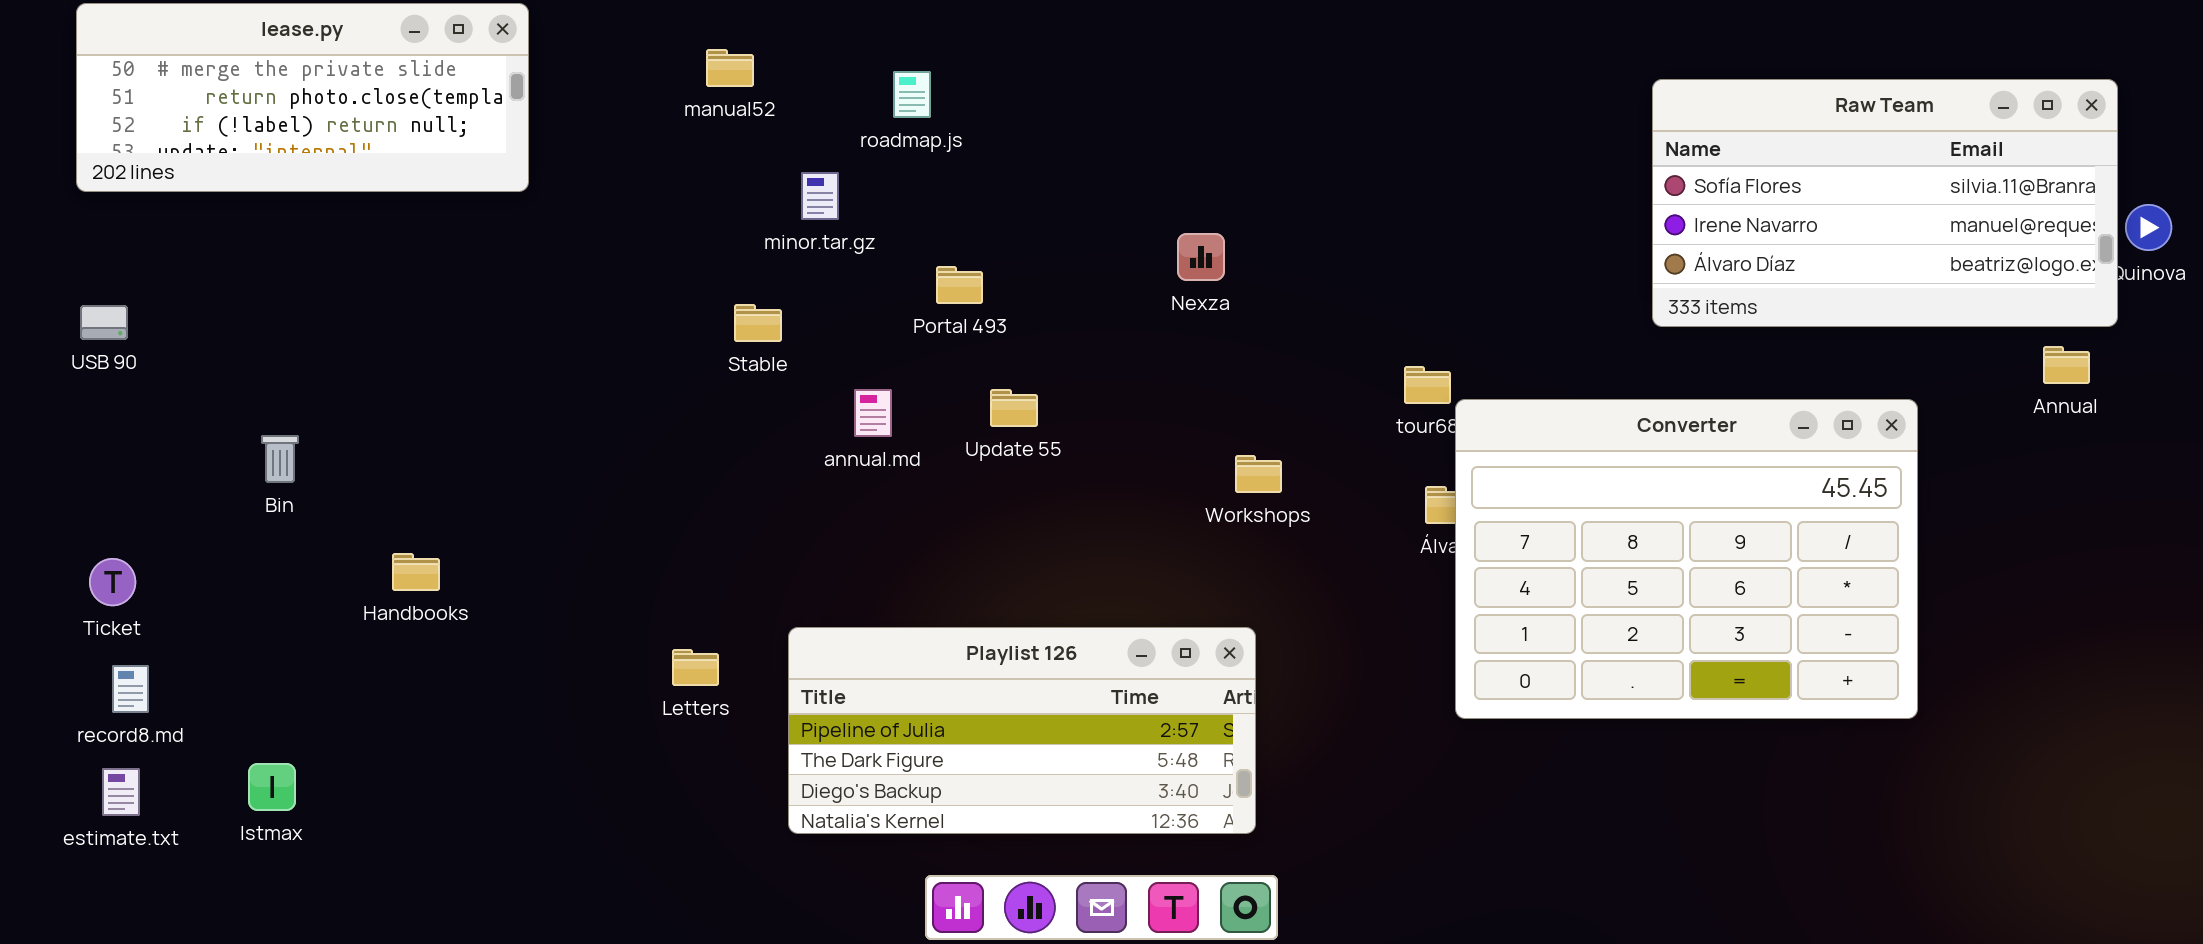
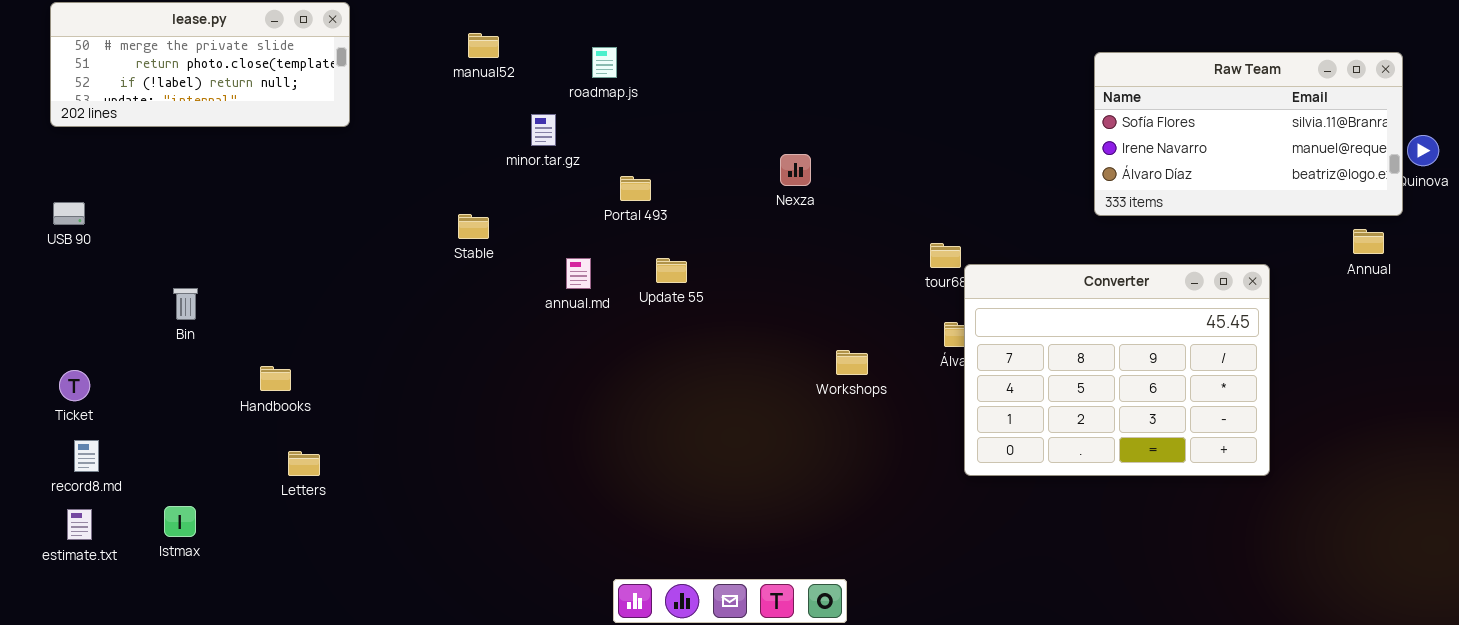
Stable: [734,304,782,342] -> [458,214,489,239], moved
Workshops: [1235,455,1282,493] -> [836,350,868,375], moved
Playlist 126: [788,627,1256,834] -> none, closed
Letters: [672,649,719,686] -> [288,451,320,476], moved

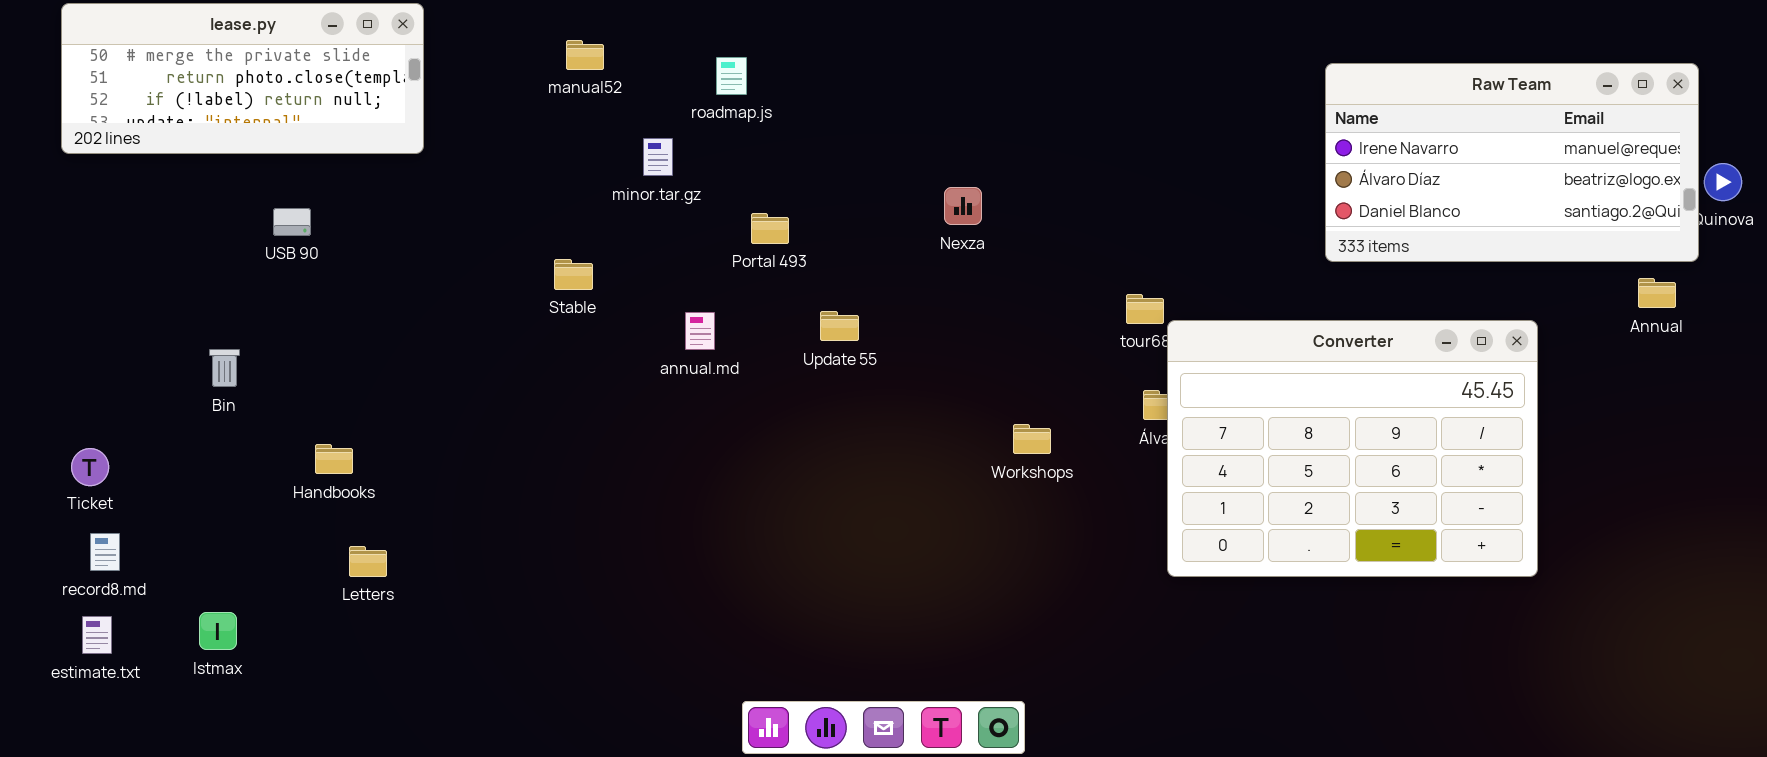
Raw Team: [1094,52,1403,216] -> [1325,63,1699,262], scrolled down 1 row
USB 90: [53,202,85,225] -> [273,208,311,236], moved
Update 55: [656,258,687,283] -> [820,311,859,341], moved

